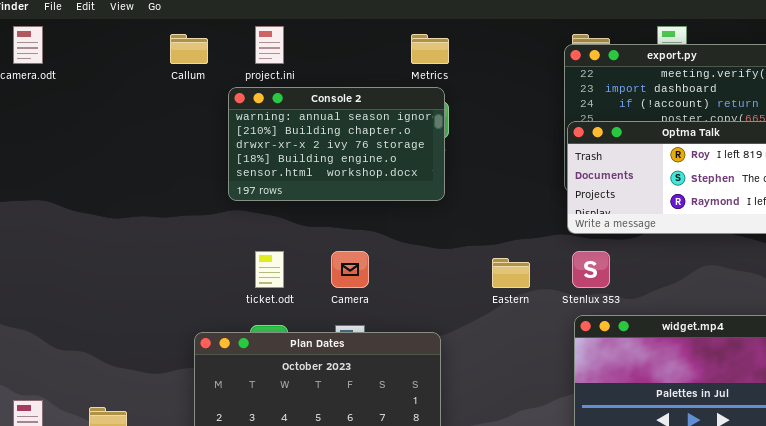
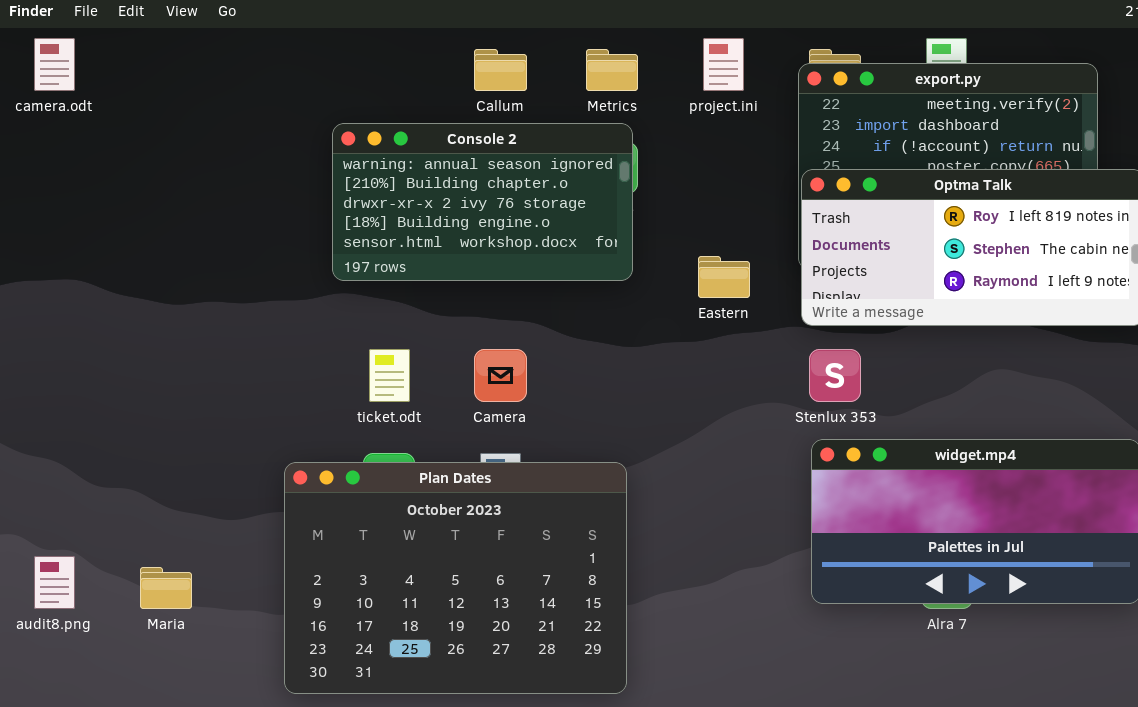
project.ini: [255,26,284,64] -> [703,38,744,91], moved
Callum: [170,34,208,64] -> [474,49,527,91], moved
Eastern: [492,258,530,288] -> [698,256,750,298], moved

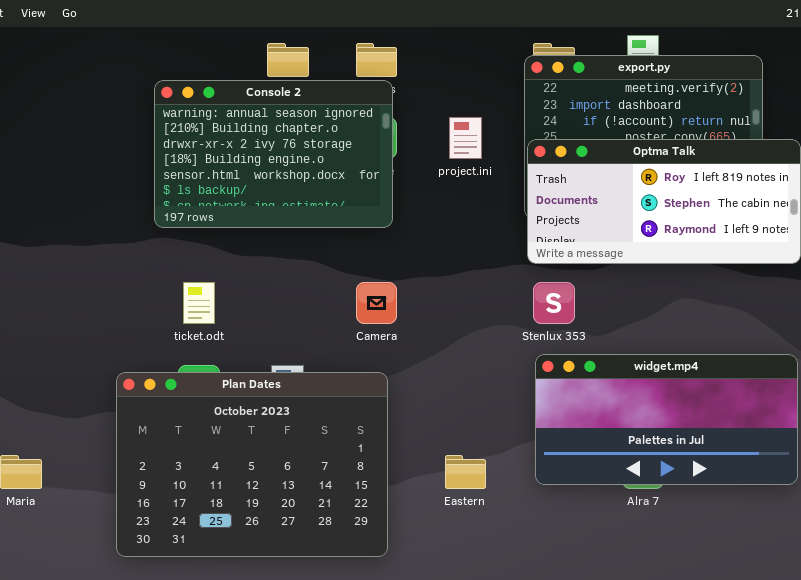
project.ini: [703,38,744,91] -> [449,117,482,159], moved
Console 2: [332,123,633,281] -> [154,80,393,228], resized
Eastern: [698,256,750,298] -> [445,455,486,489], moved
Camera: [474,349,527,402] -> [356,282,397,324], moved

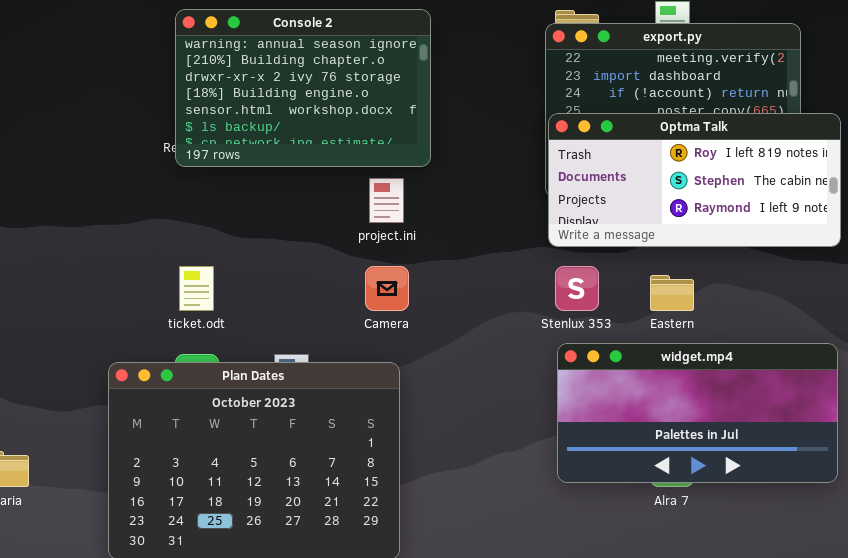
Console 2: [154,80,393,228] -> [175,9,431,167], moved
project.ini: [449,117,482,159] -> [369,178,404,223], moved
Eastern: [445,455,486,489] -> [650,275,694,311], moved

